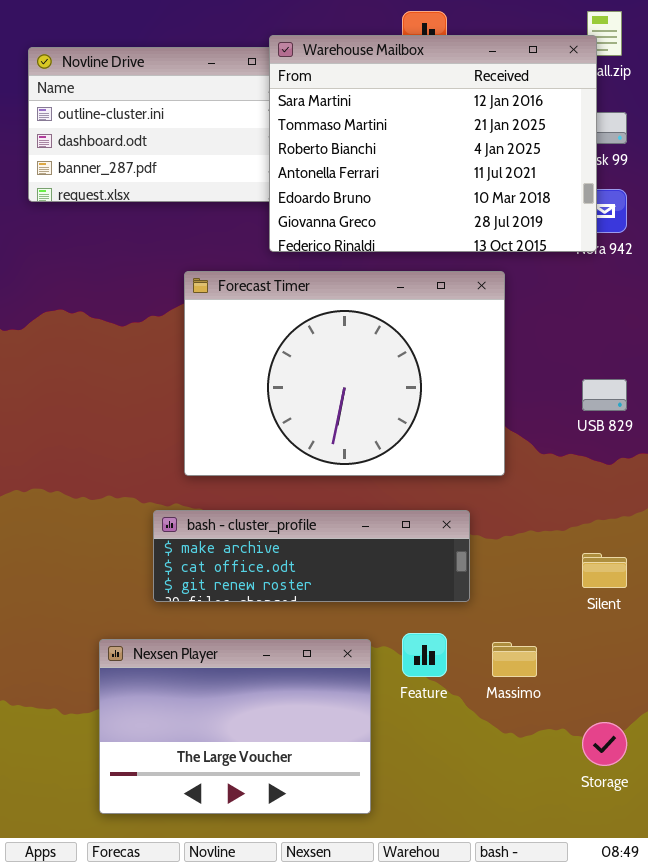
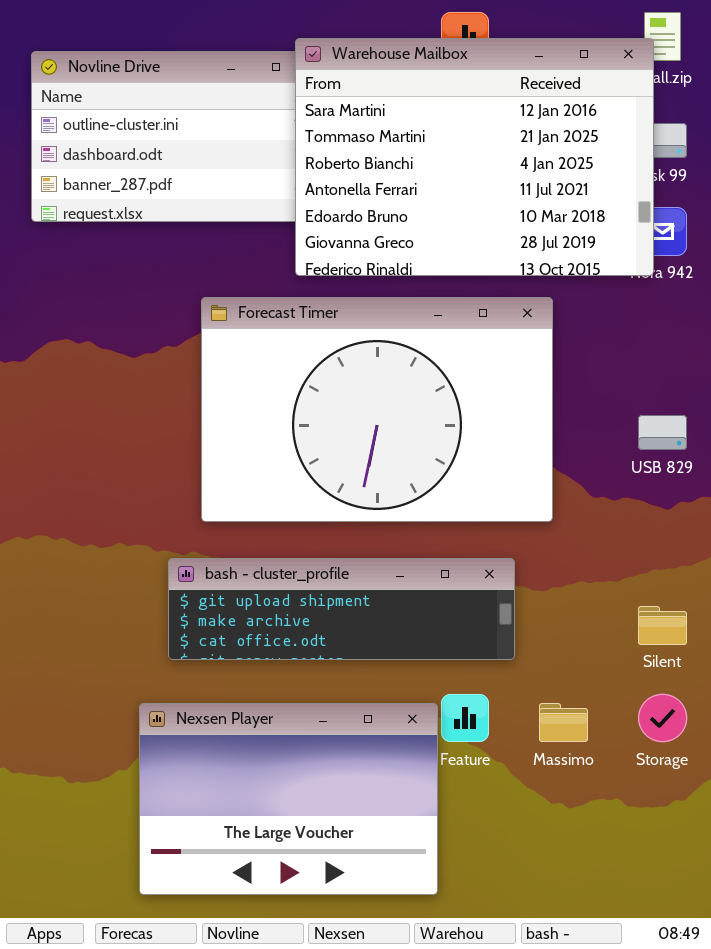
bash - cluster_profile: [153,510,470,602] -> [168,558,515,660], scrolled up 1 row
Nexsen Player: [99,639,371,814] -> [139,703,438,895], moved
Storage: [582,722,627,766] -> [638,694,687,742], moved

